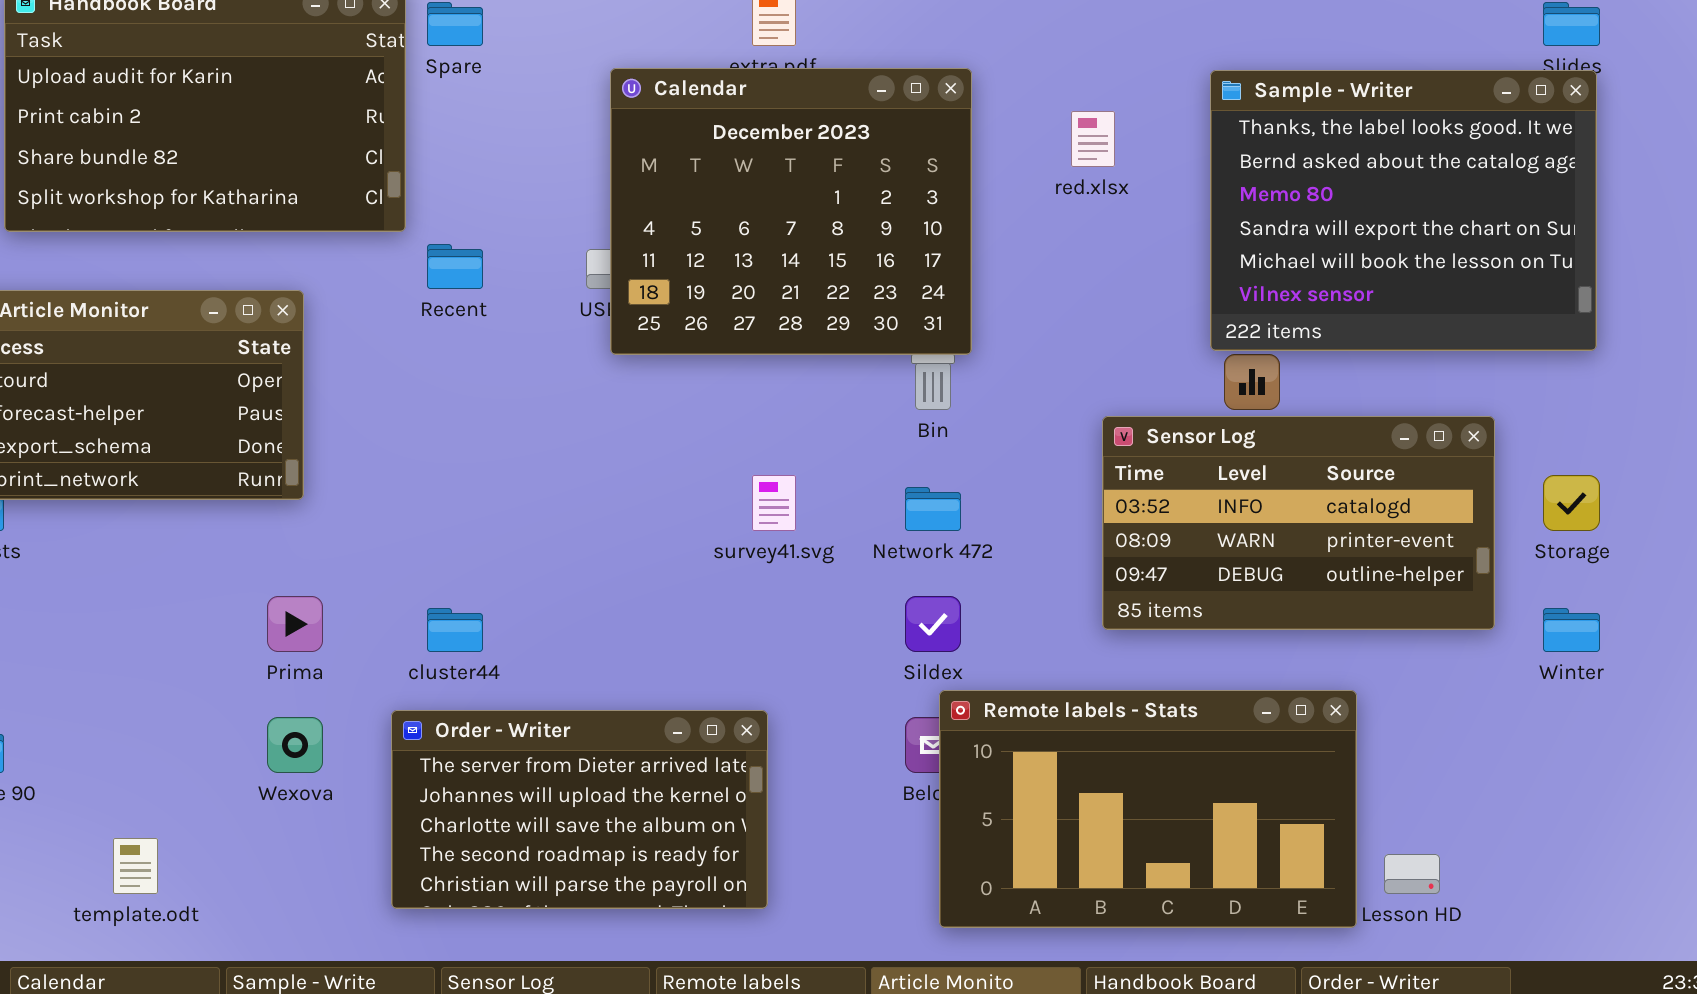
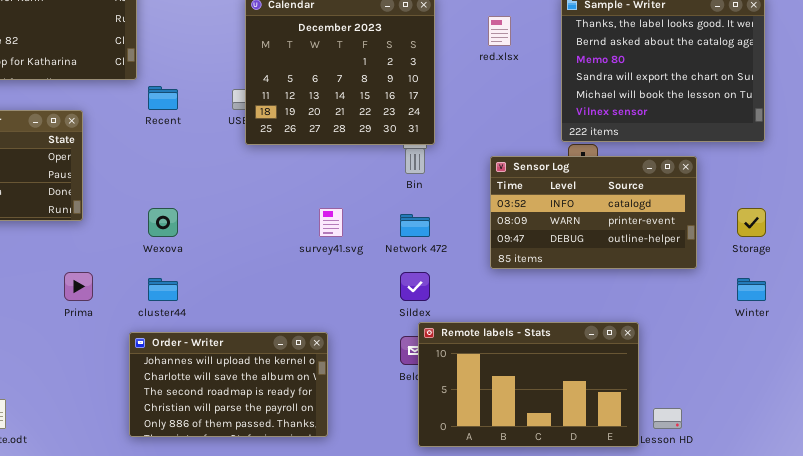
Sensor Log: [1102,416,1495,630] -> [490,156,697,269], moved
Order - Writer: [391,710,768,909] -> [129,332,328,437], scrolled down 1 row
Wexova: [267,717,323,773] -> [148,208,178,237], moved

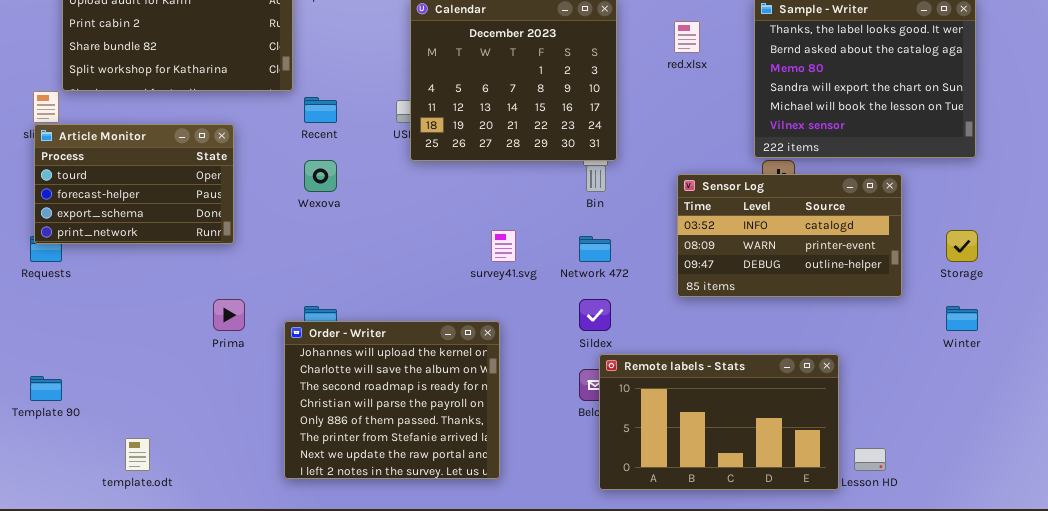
Wexova: [148,208,178,237] -> [304,160,337,192], moved
Order - Writer: [129,332,328,437] -> [284,321,500,479], resized

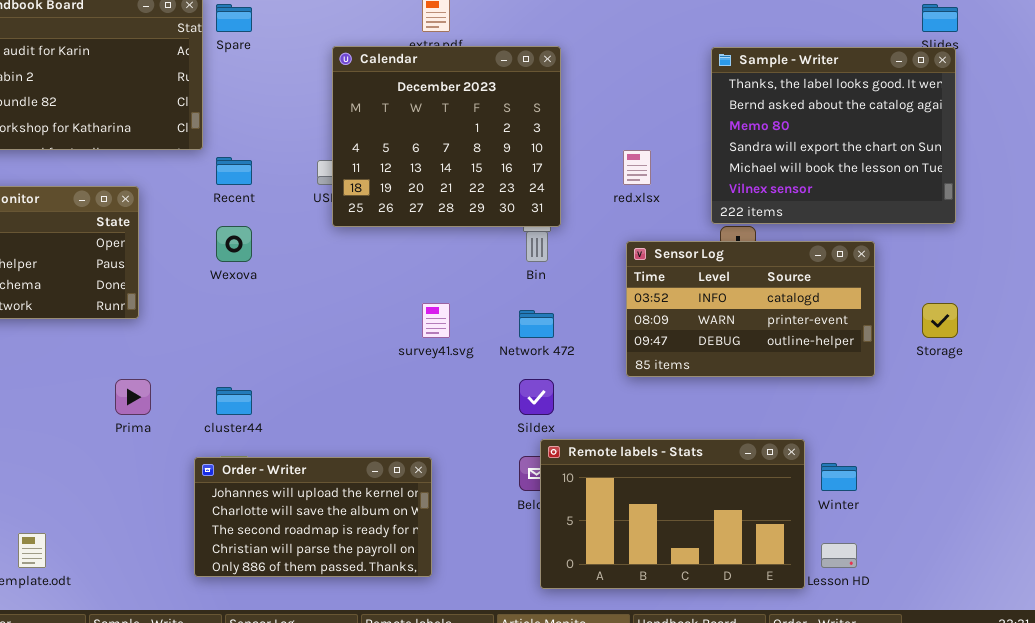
red.xlsx: [674,21,700,53] -> [623,150,651,185], moved
Winter: [946,306,978,331] -> [821,463,857,491], moved
Order - Writer: [284,321,500,479] -> [194,457,432,577], resized

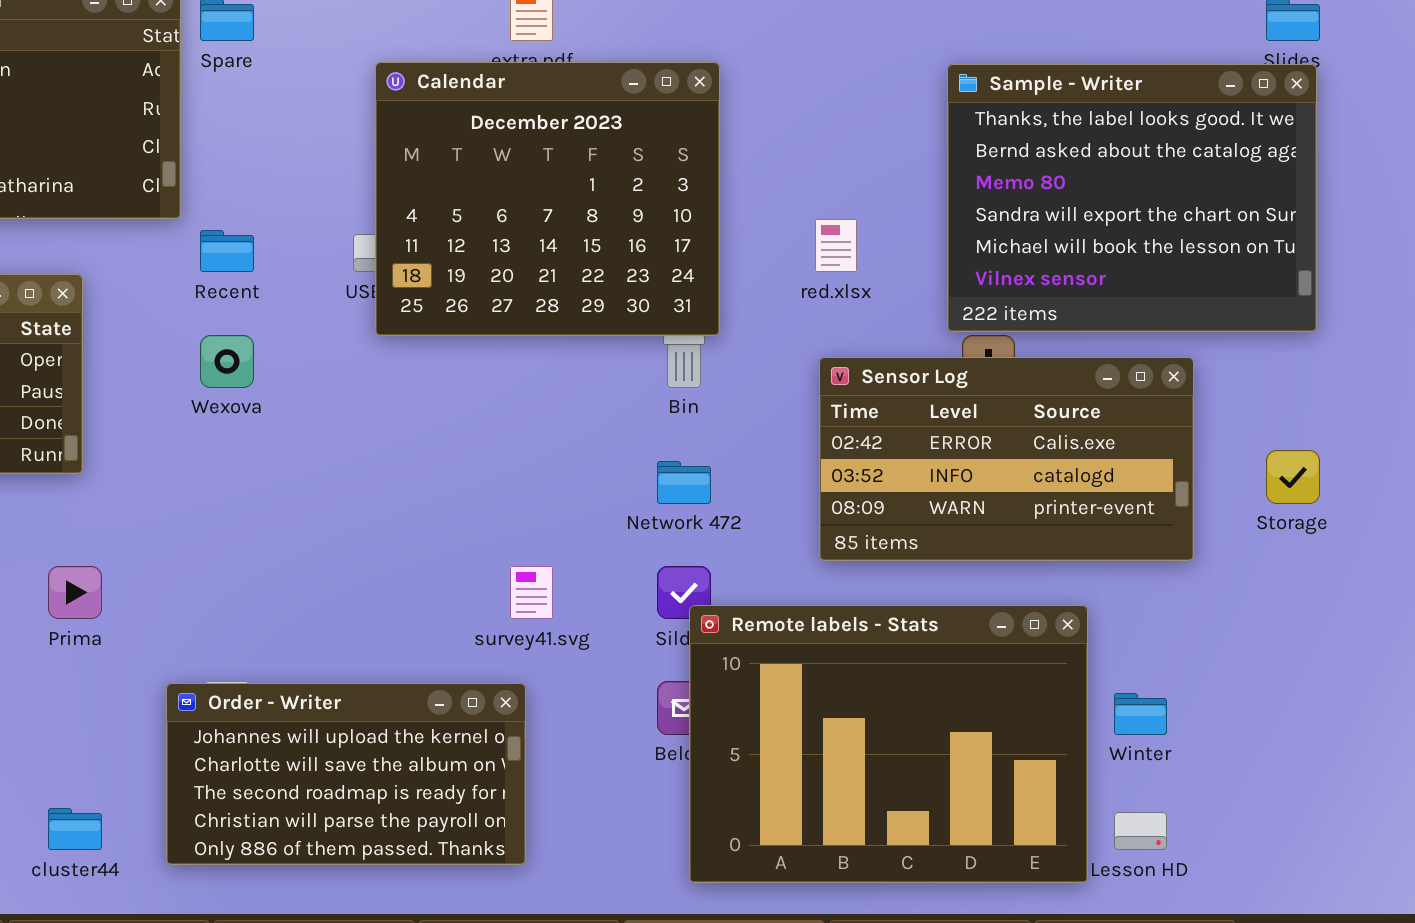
Sensor Log: [626,241,875,377] -> [819,357,1194,561], scrolled up 1 row
survey41.svg: [422,303,450,338] -> [510,566,553,619], moved
cluster44: [216,387,252,415] -> [48,808,102,850], moved
Remote labels - Stats: [540,439,805,589] -> [689,605,1088,883], resized

